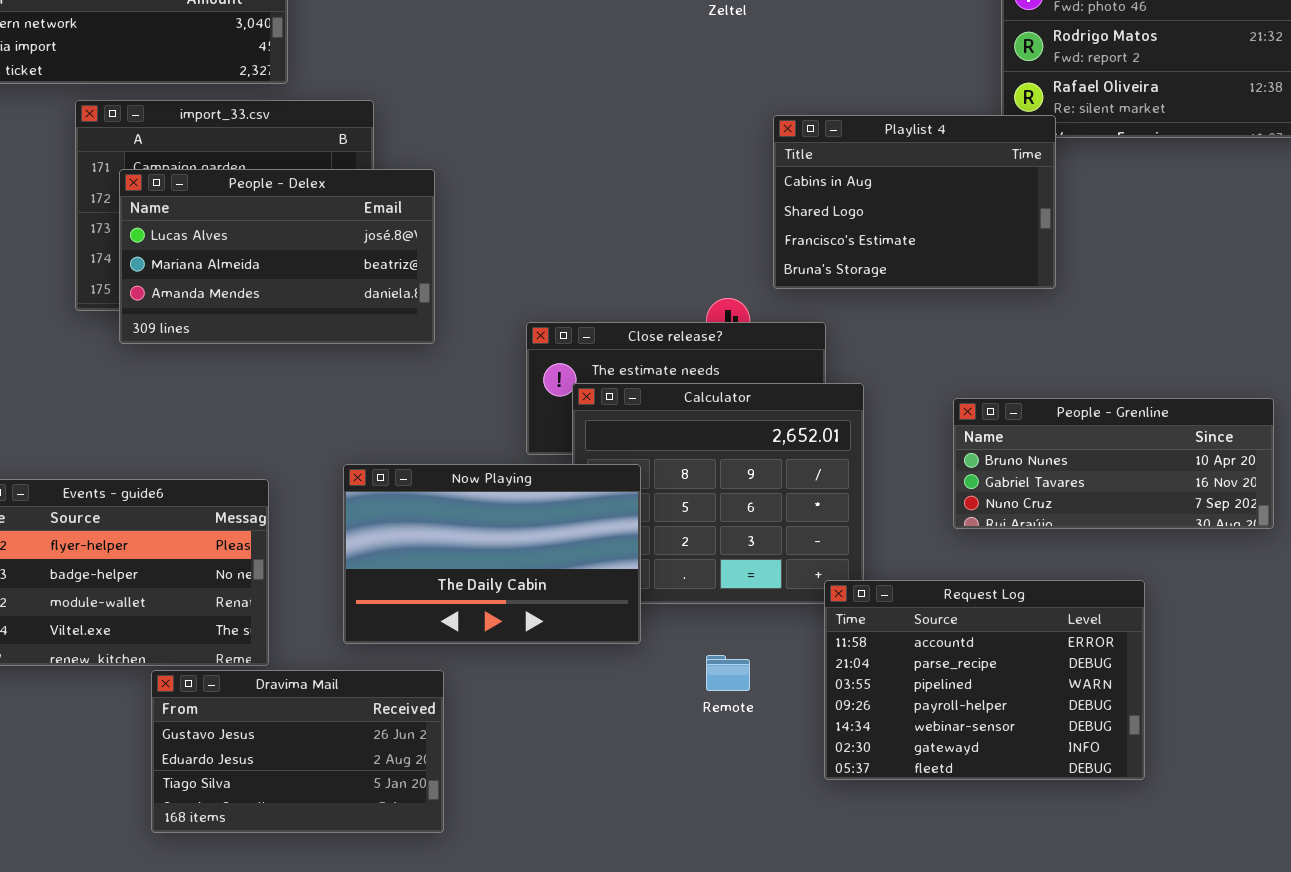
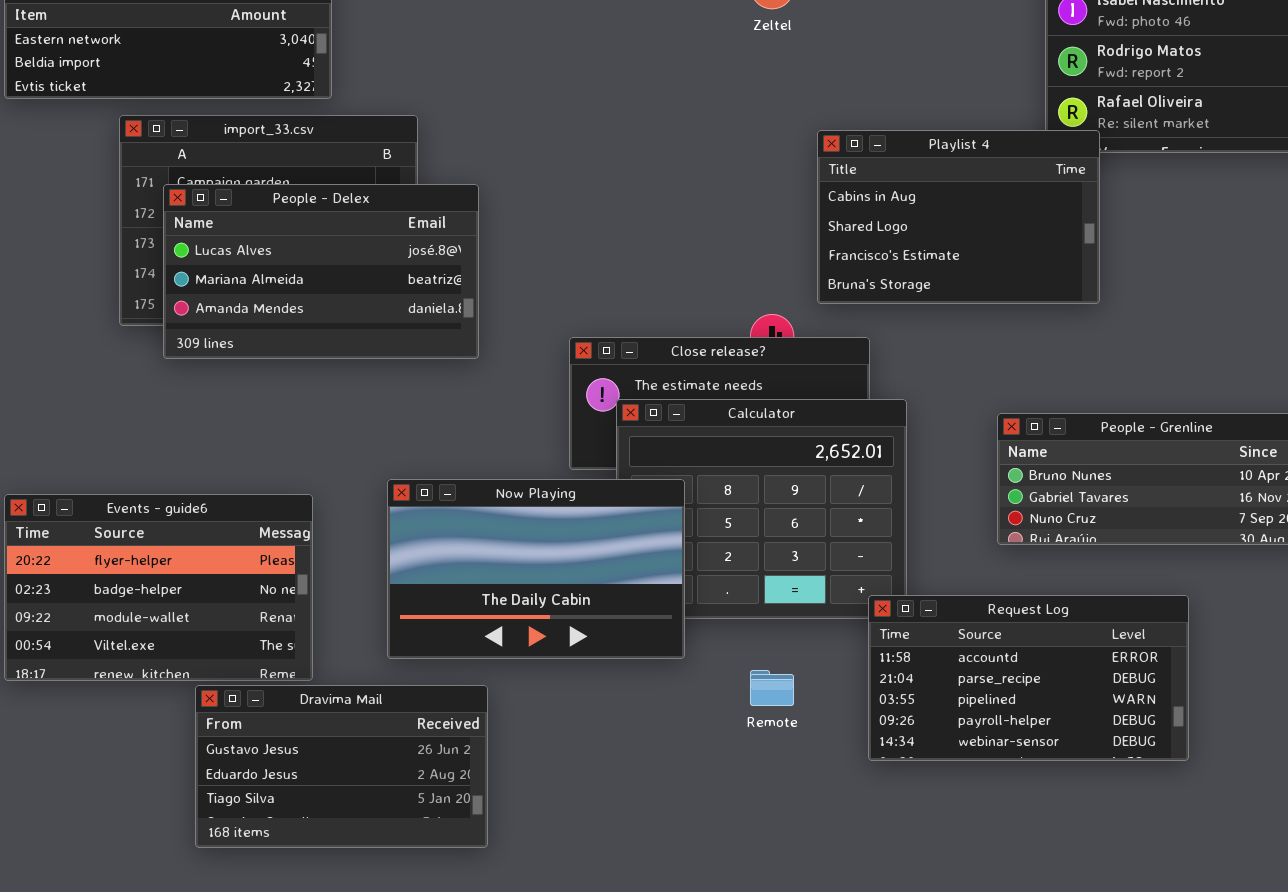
Request Log: [824,580,1145,780] -> [868,595,1189,761], resized

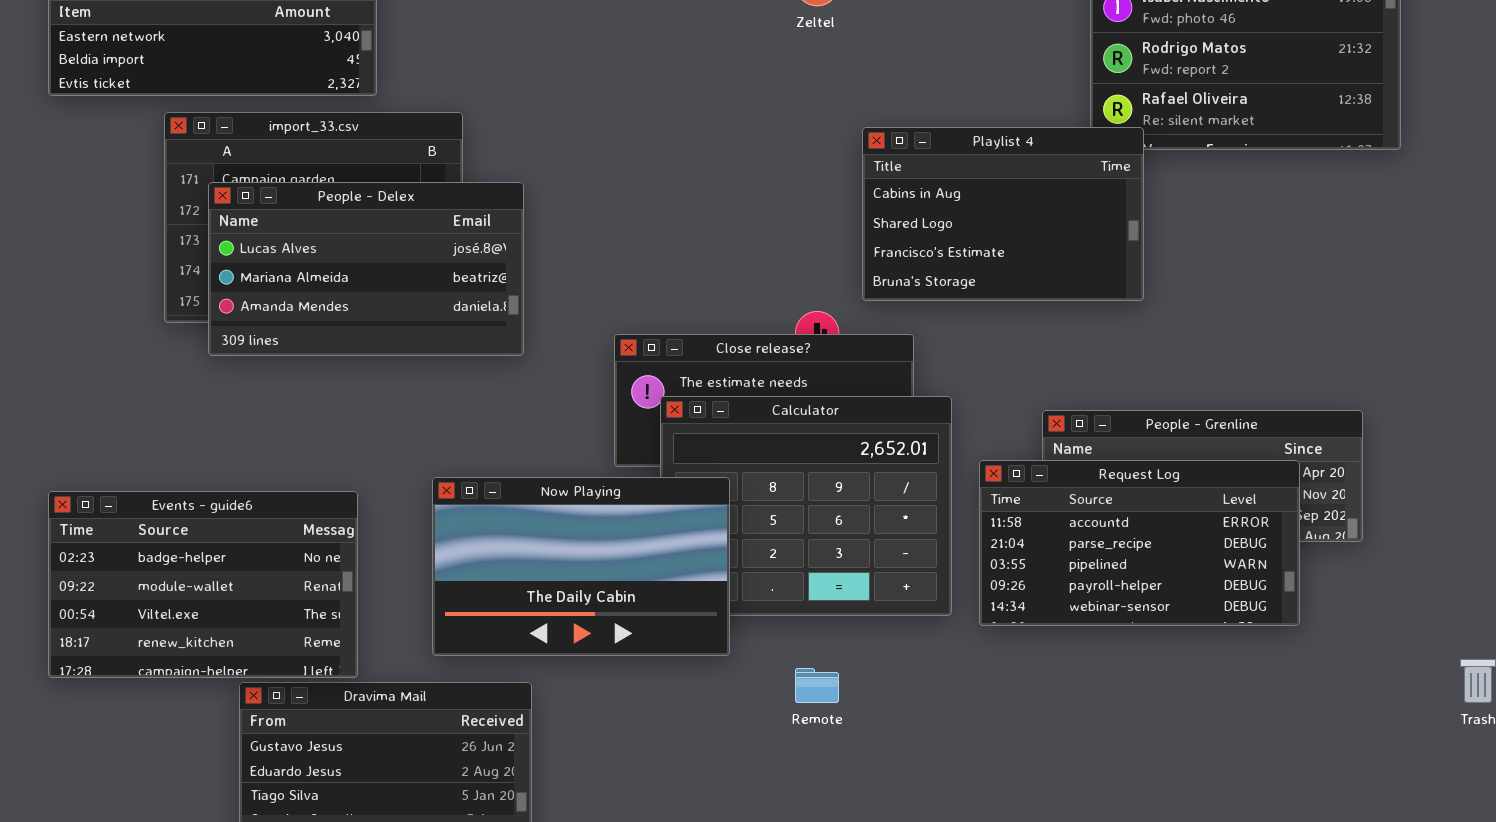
Events - guide6: [4,494,313,681] -> [48,491,358,678], scrolled down 1 row
Request Log: [868,595,1189,761] -> [979,460,1300,626], moved

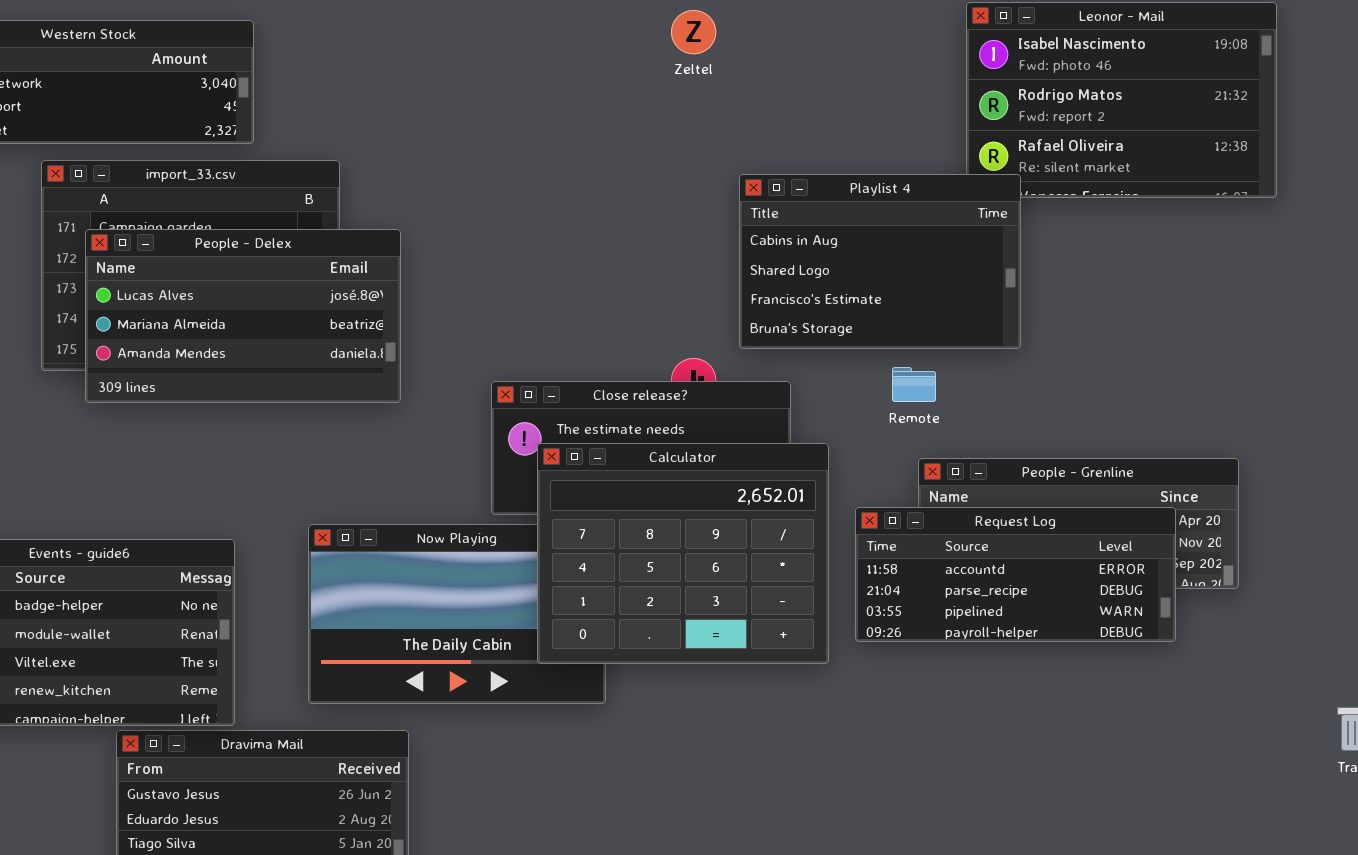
Calculator: [660,396,952,616] -> [537,443,829,664], raised
Request Log: [979,460,1300,626] -> [855,507,1176,642], resized
Remote: [795,668,839,703] -> [892,367,936,402], moved

